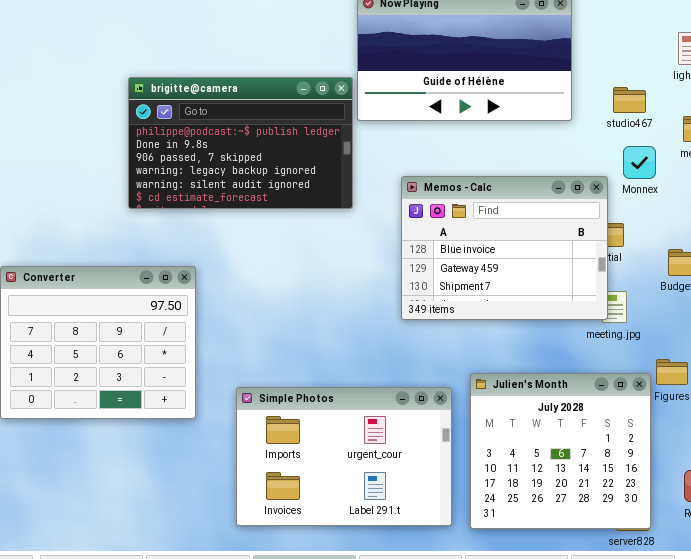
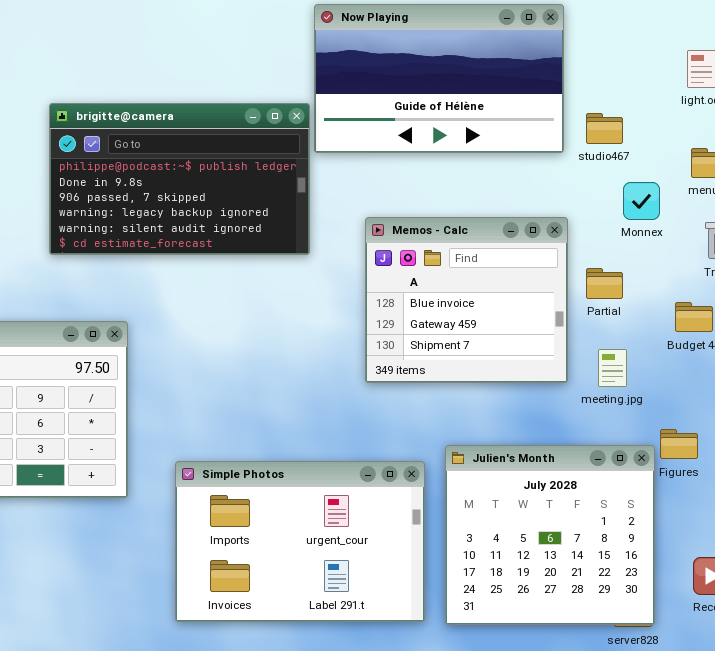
studio467: [613,87,646,113] -> [586,113,623,144], moved
Memos - Calc: [401,176,608,320] -> [365,217,568,383], resized

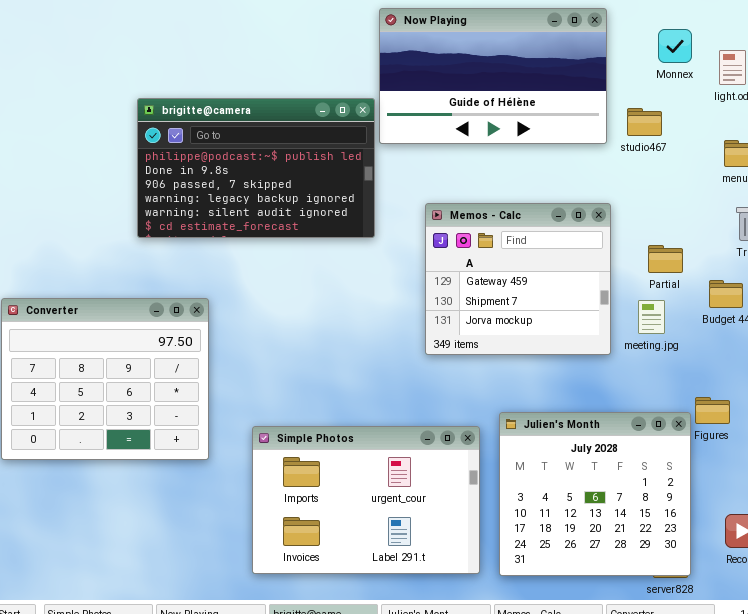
Monnex: [623,182,660,220] -> [658,29,692,63], moved
Memos - Calc: [365,217,568,383] -> [425,203,611,355], scrolled down 1 row
Partial: [586,268,623,299] -> [648,245,683,273], moved
meeting.jpg: [598,349,627,387] -> [638,300,665,334], moved

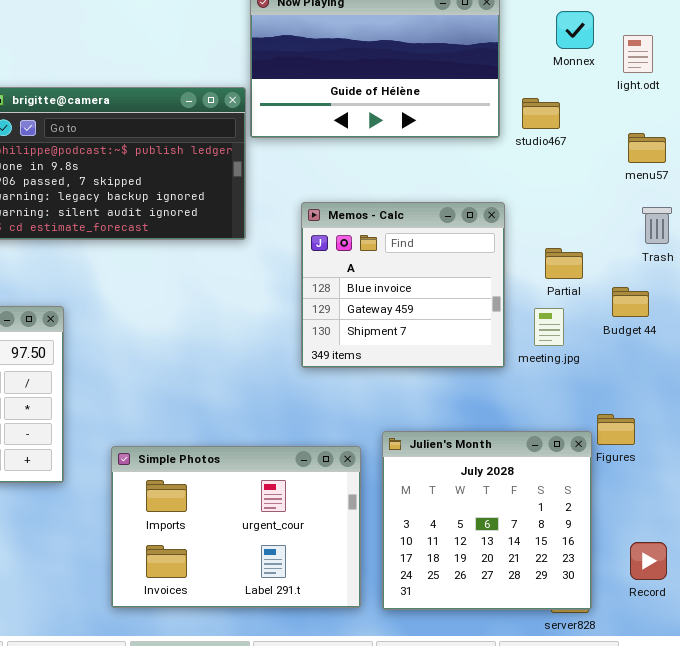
Memos - Calc: [425,203,611,355] -> [301,202,505,368], scrolled up 1 row

